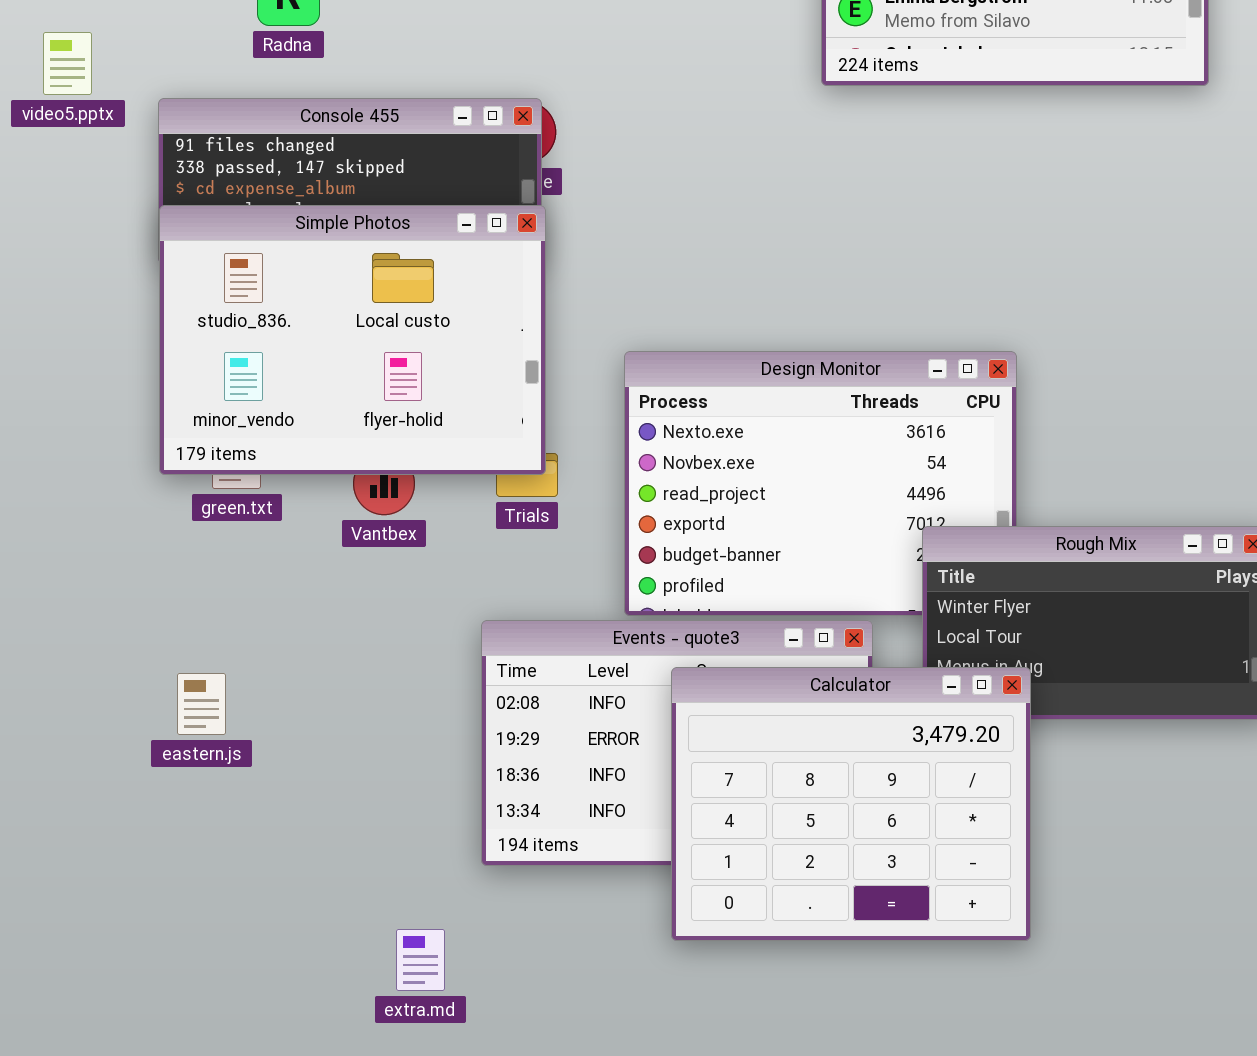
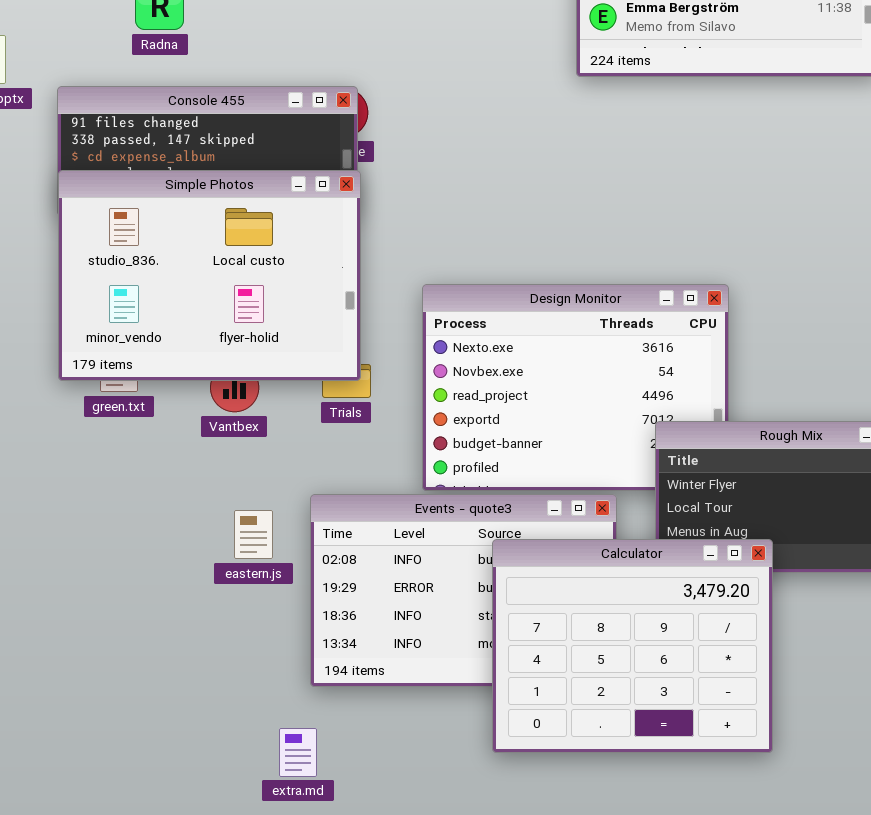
Calculator: [671,667,1031,941] -> [492,539,773,753], moved
eastern.js: [177,673,226,735] -> [234,510,273,559], moved
extra.md: [396,929,445,991] -> [279,728,317,777], moved

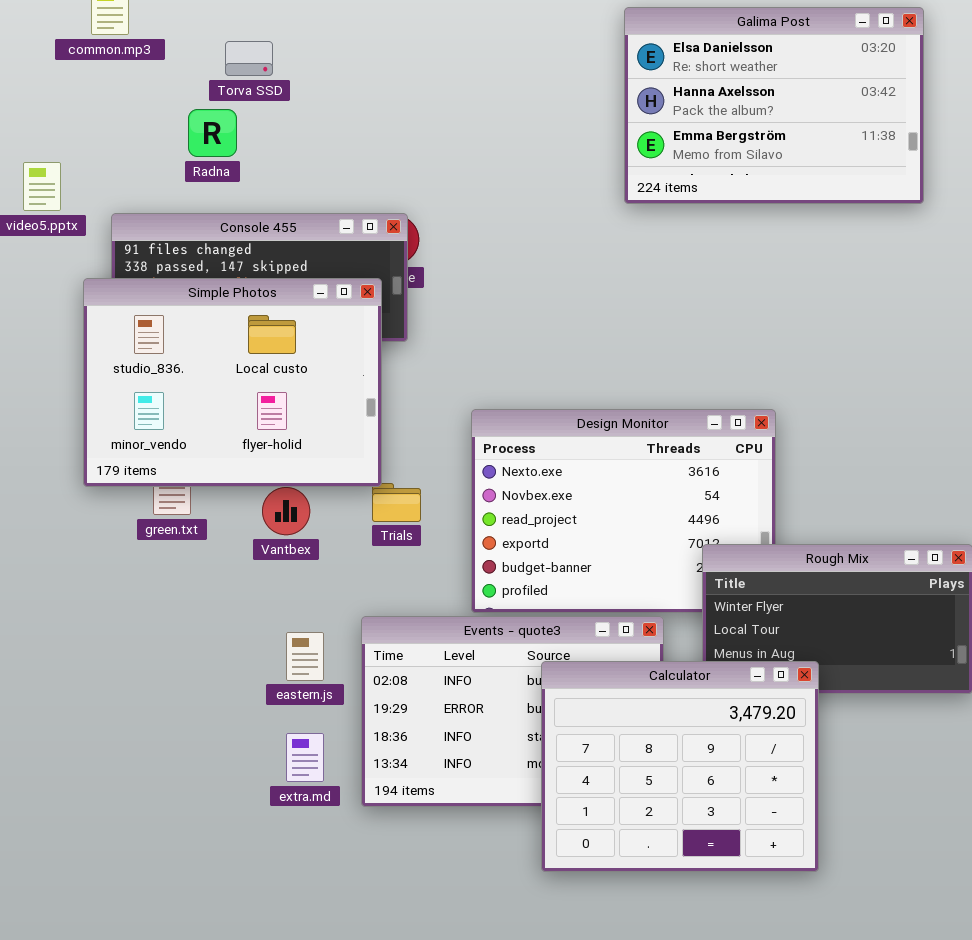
Simple Photos: [58,170,361,381] -> [83,278,382,487], moved
extra.md: [279,728,317,777] -> [286,733,324,782], moved

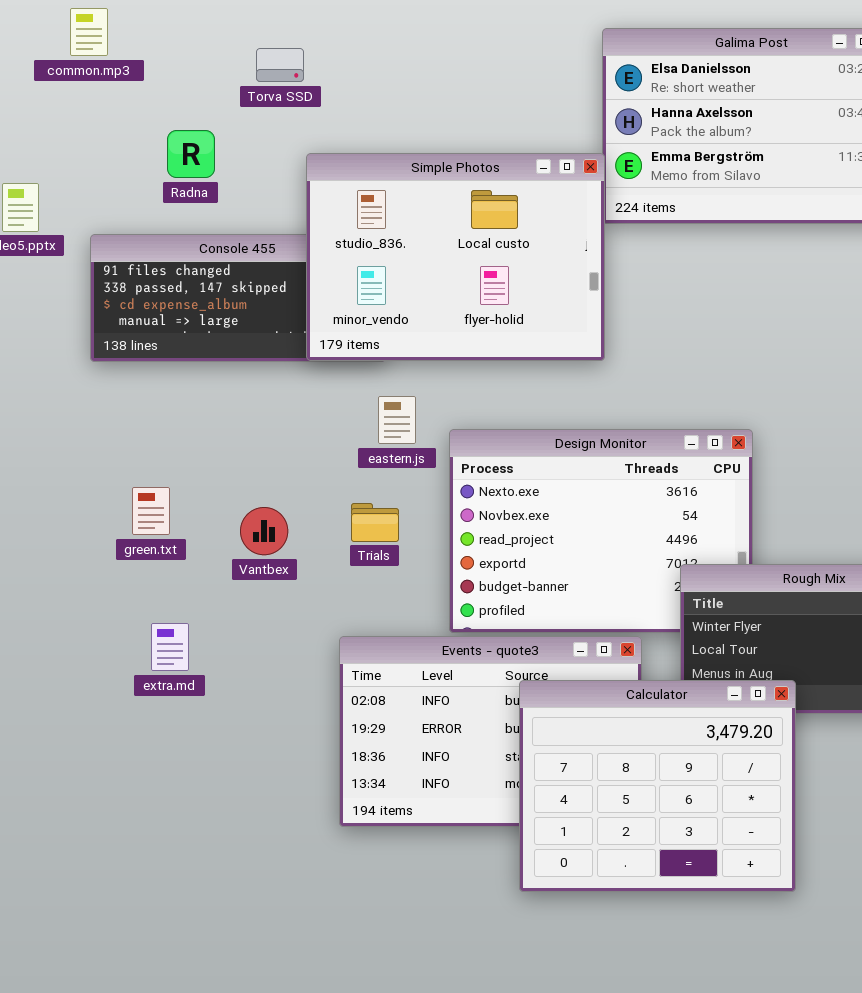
Torva SSD: [225,41,273,76] -> [256,48,304,82], moved
Simple Photos: [83,278,382,487] -> [306,153,605,361], moved
eastern.js: [286,632,324,681] -> [378,396,416,444], moved
extra.md: [286,733,324,782] -> [151,623,189,671], moved

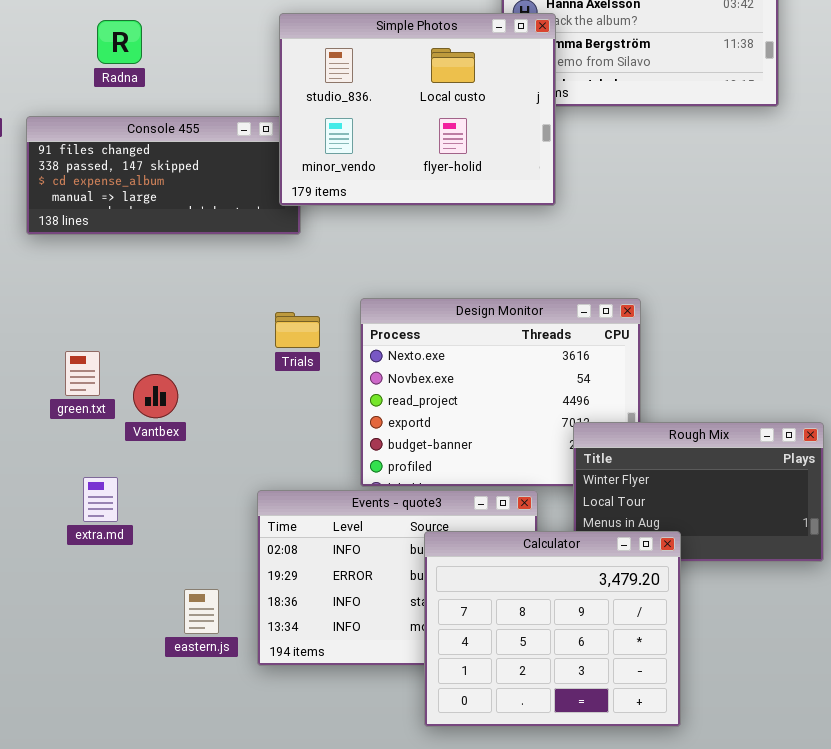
Simple Photos: [306,153,605,361] -> [279,13,556,206], moved
eastern.js: [378,396,416,444] -> [184,589,219,634], moved
Trials: [351,503,399,542] -> [275,312,320,348], moved
Vantbex: [240,507,288,555] -> [133,374,178,418], moved

